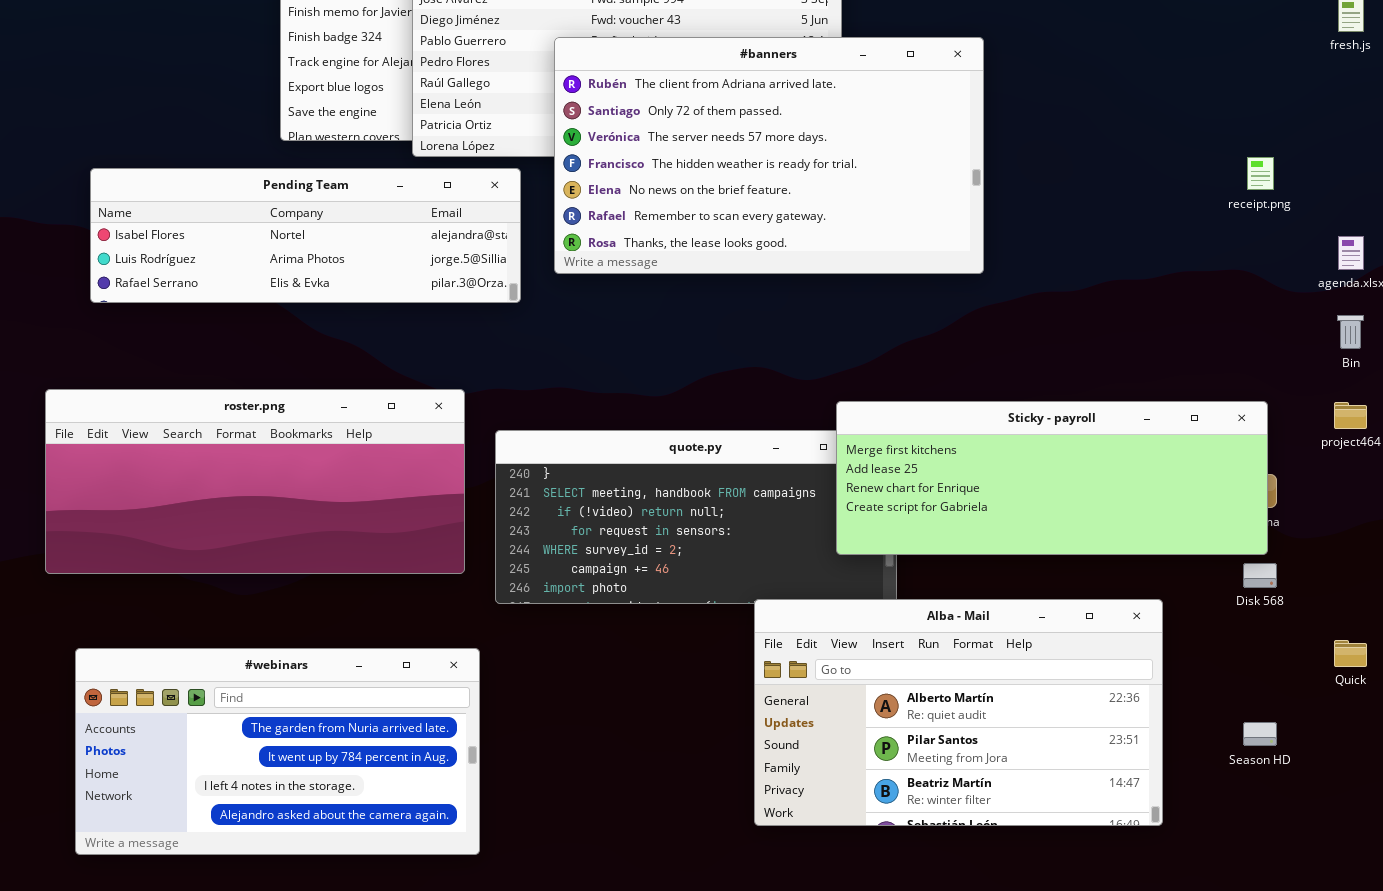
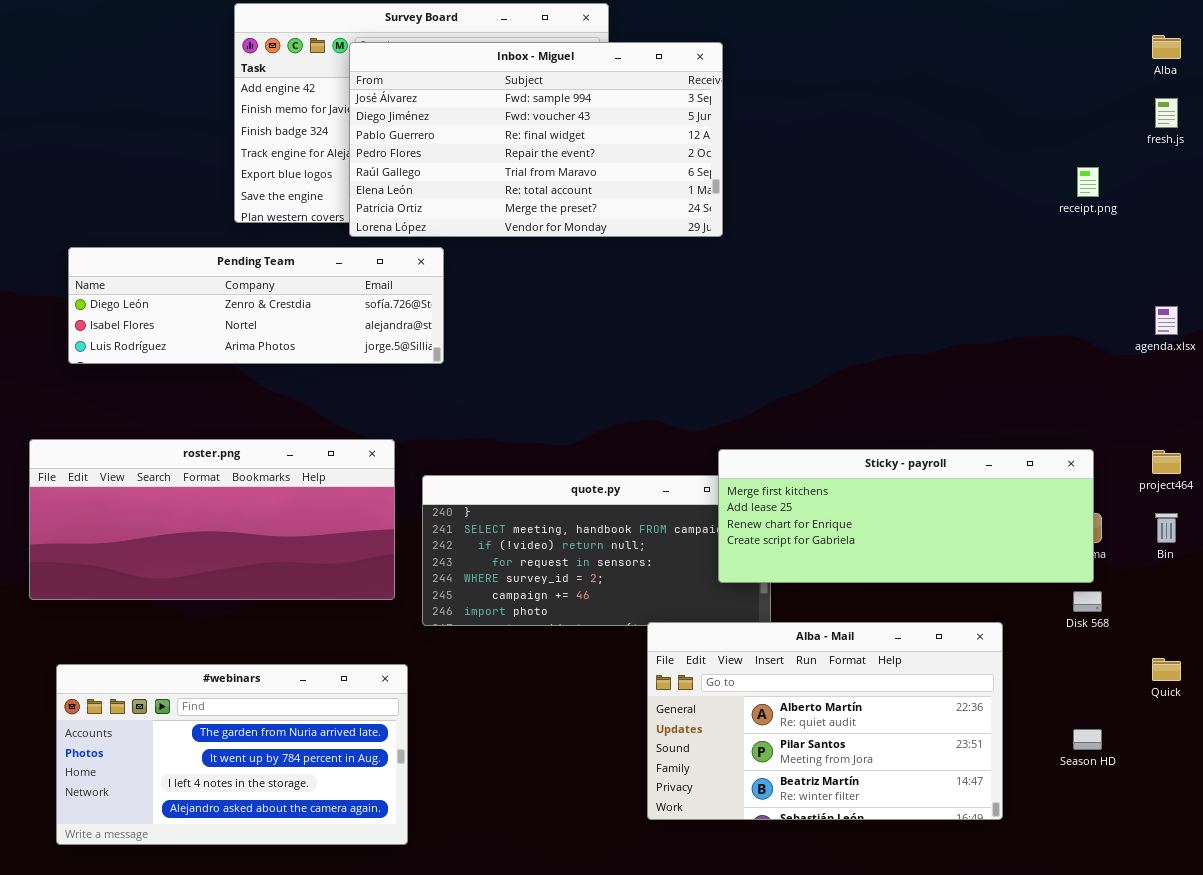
#banners: [554,37,984,274] -> none, closed
receipt.png: [1247,157,1274,190] -> [1077,167,1099,197], moved
Pending Team: [90,168,521,303] -> [68,247,444,364], scrolled up 1 row
Bin: [1337,315,1364,349] -> [1155,513,1178,543], moved

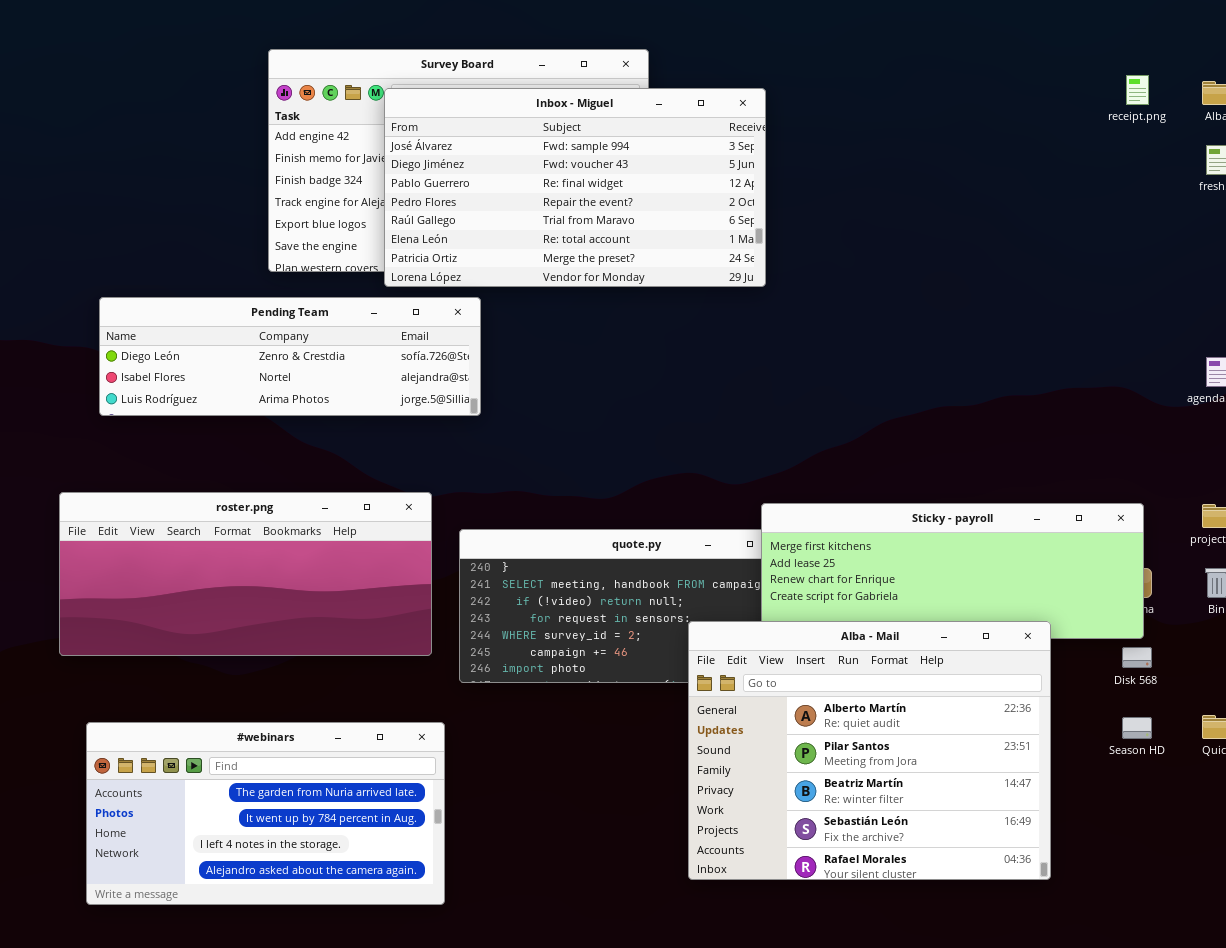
receipt.png: [1077,167,1099,197] -> [1126,75,1149,105], moved
Alba - Mail: [647,622,1003,820] -> [688,621,1051,880], resized
Season HD: [1073,729,1102,750] -> [1122,717,1152,739], moved

